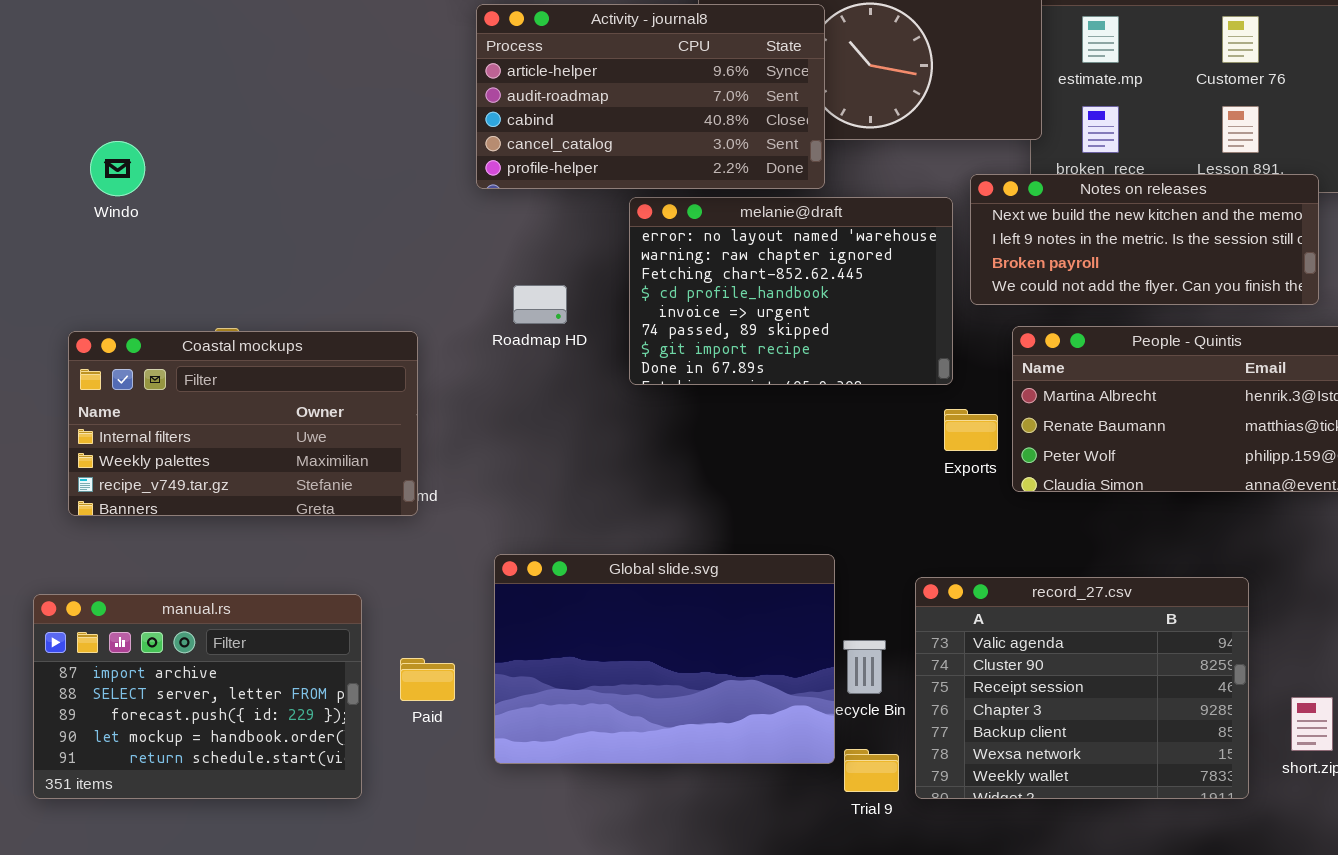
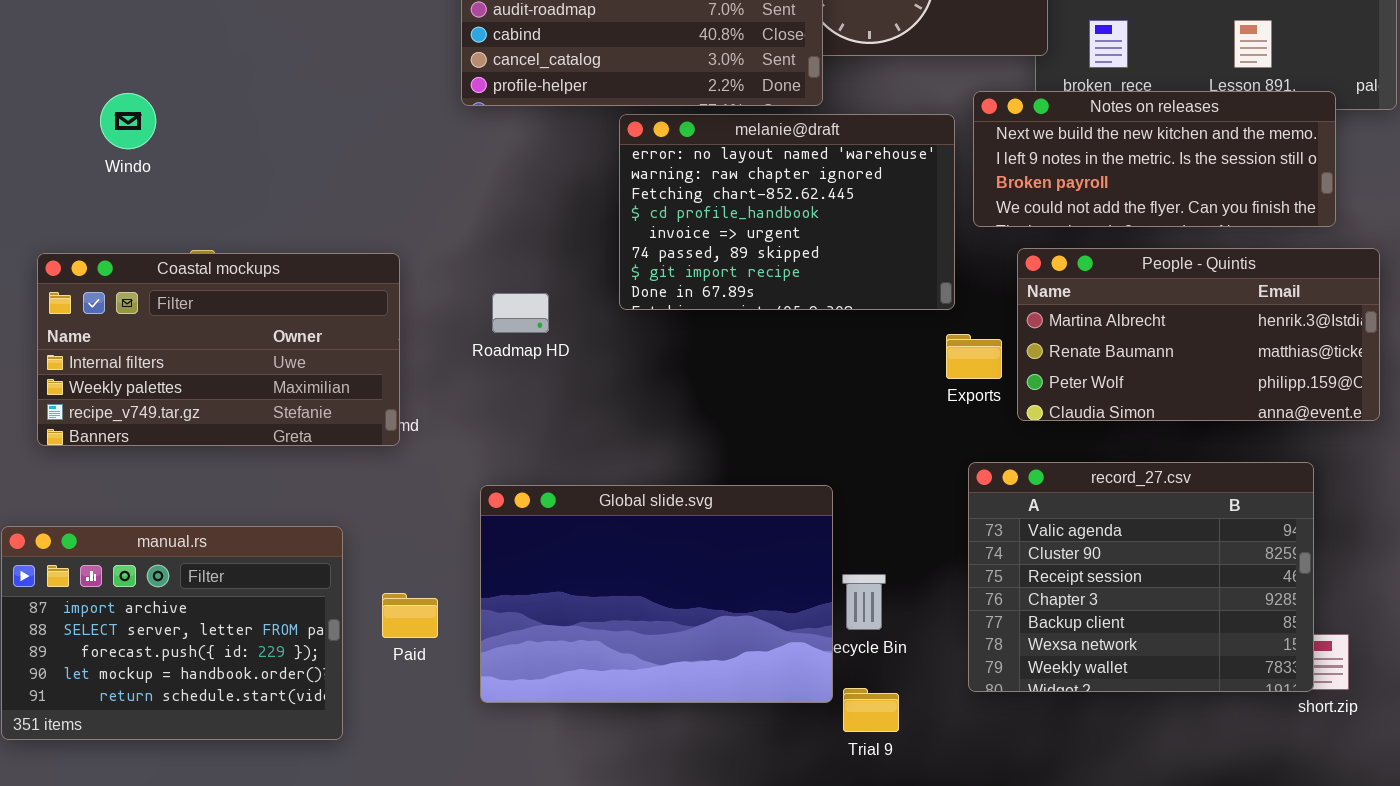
Windo: [90,141,145,196] -> [100,93,156,149], moved
Roadmap HD: [513,285,567,324] -> [492,293,549,333], moved
record_27.csv: [915,577,1249,799] -> [968,462,1314,692], moved

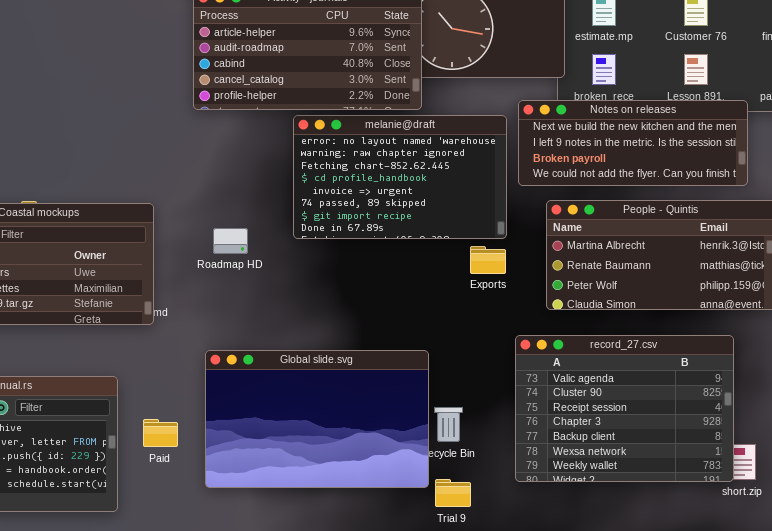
Exports: [946,334,1002,379] -> [470,246,506,274], moved

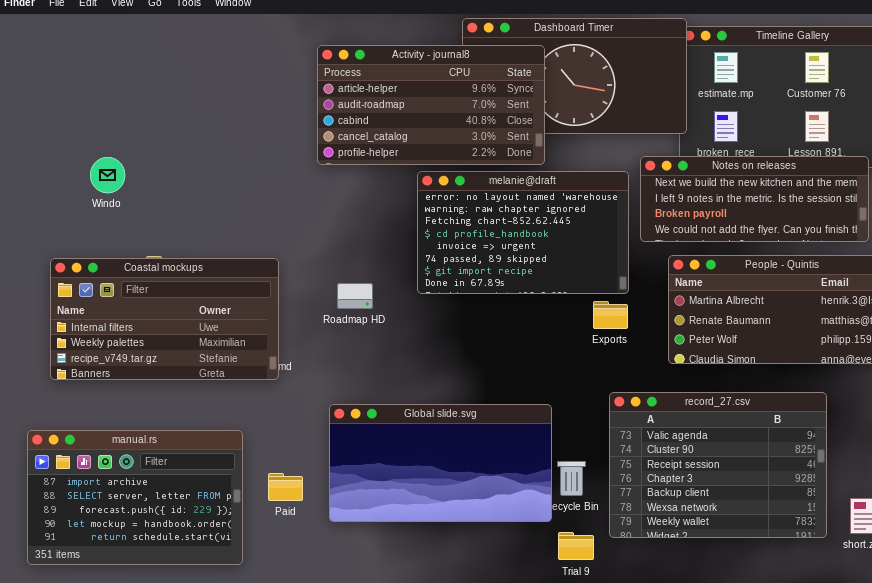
record_27.csv: [515,335,734,482] -> [609,392,827,538], moved
Global slide.svg: [205,350,429,488] -> [329,404,552,522], resized

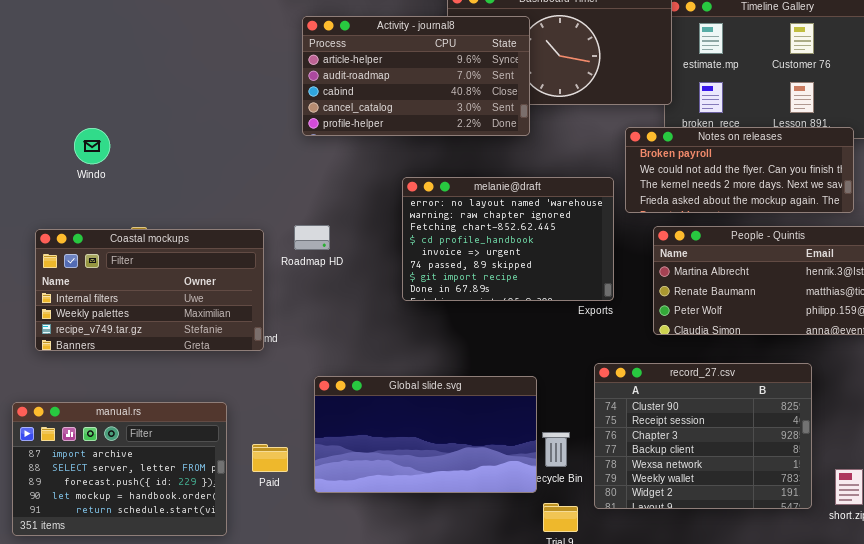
Notes on releases: [640,156,869,242] -> [625,127,854,213], scrolled down 2 rows
melanie@draft: [417,171,629,294] -> [402,177,614,301], moved
Roadmap HD: [337,283,373,309] -> [294,225,330,250], moved
record_27.csv: [609,392,827,538] -> [594,363,812,509], scrolled down 1 row

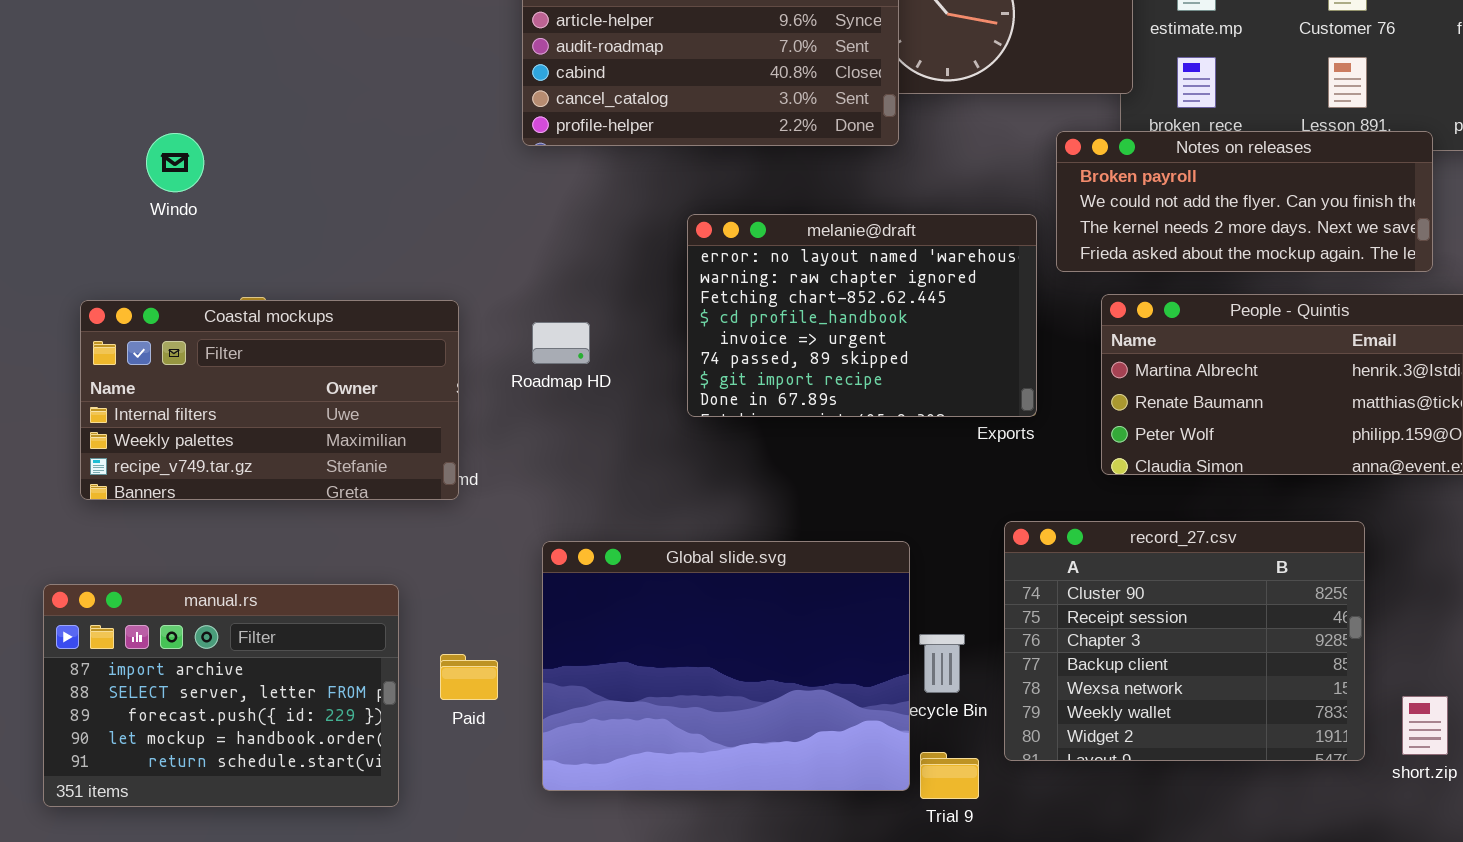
Roadmap HD: [294,225,330,250] -> [532,322,590,364], moved
Global slide.svg: [314,376,537,493] -> [542,541,910,791], resized

